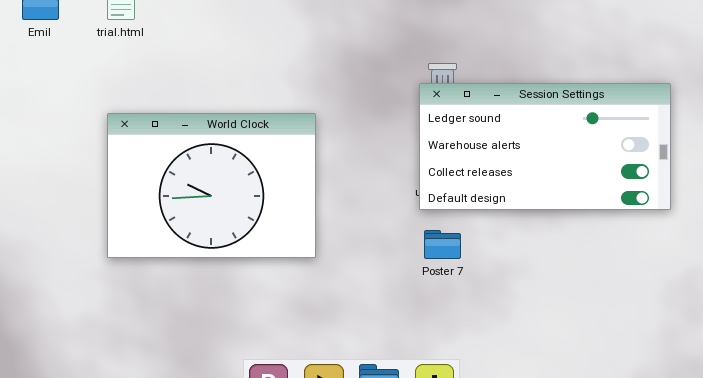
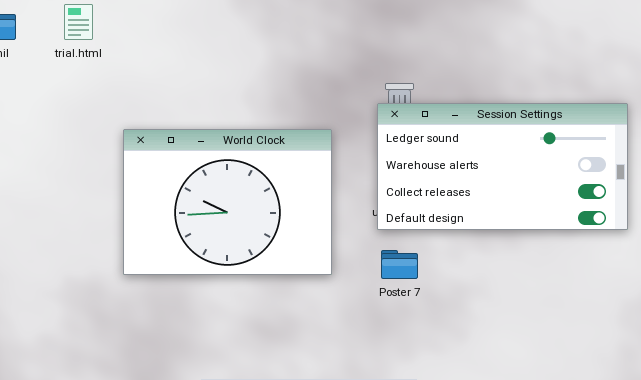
World Clock: [107,113,316,258] -> [123,129,332,275], moved

